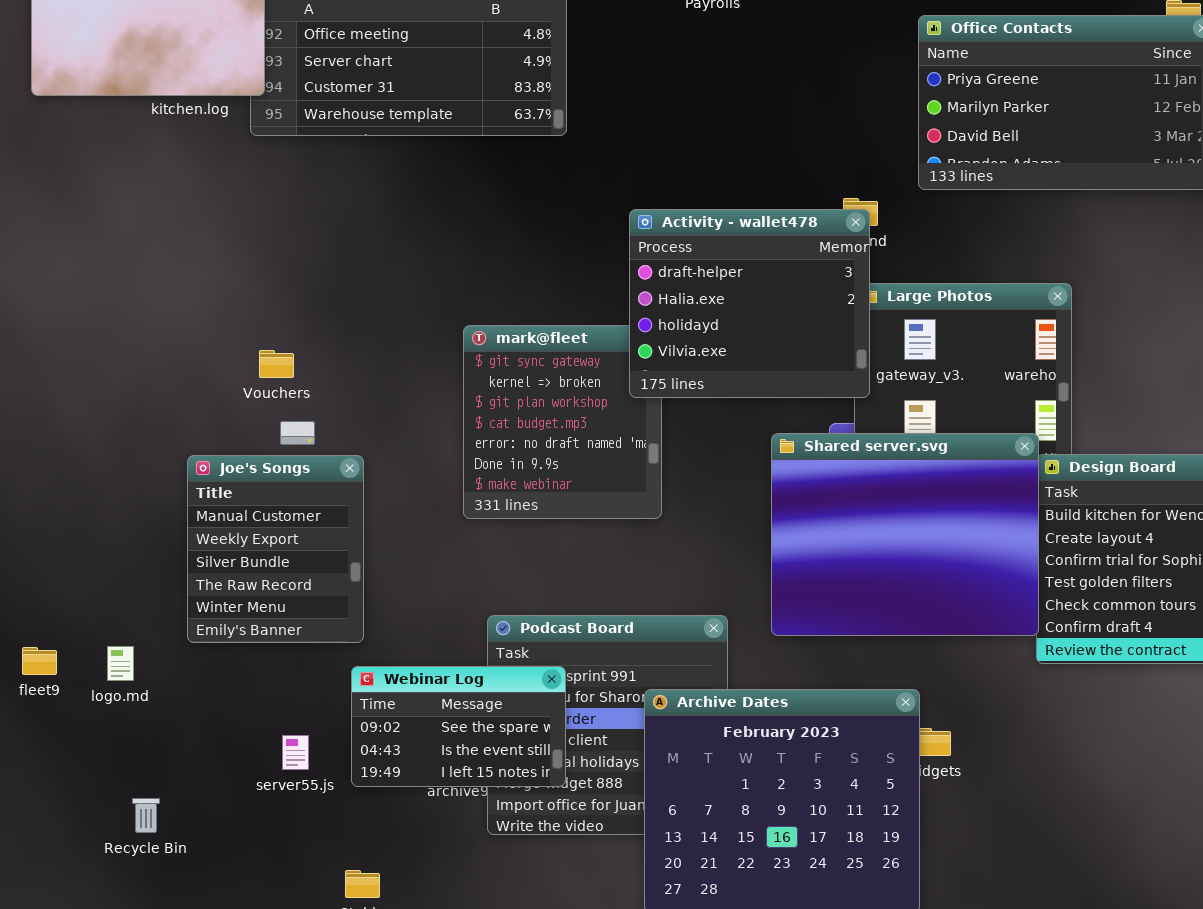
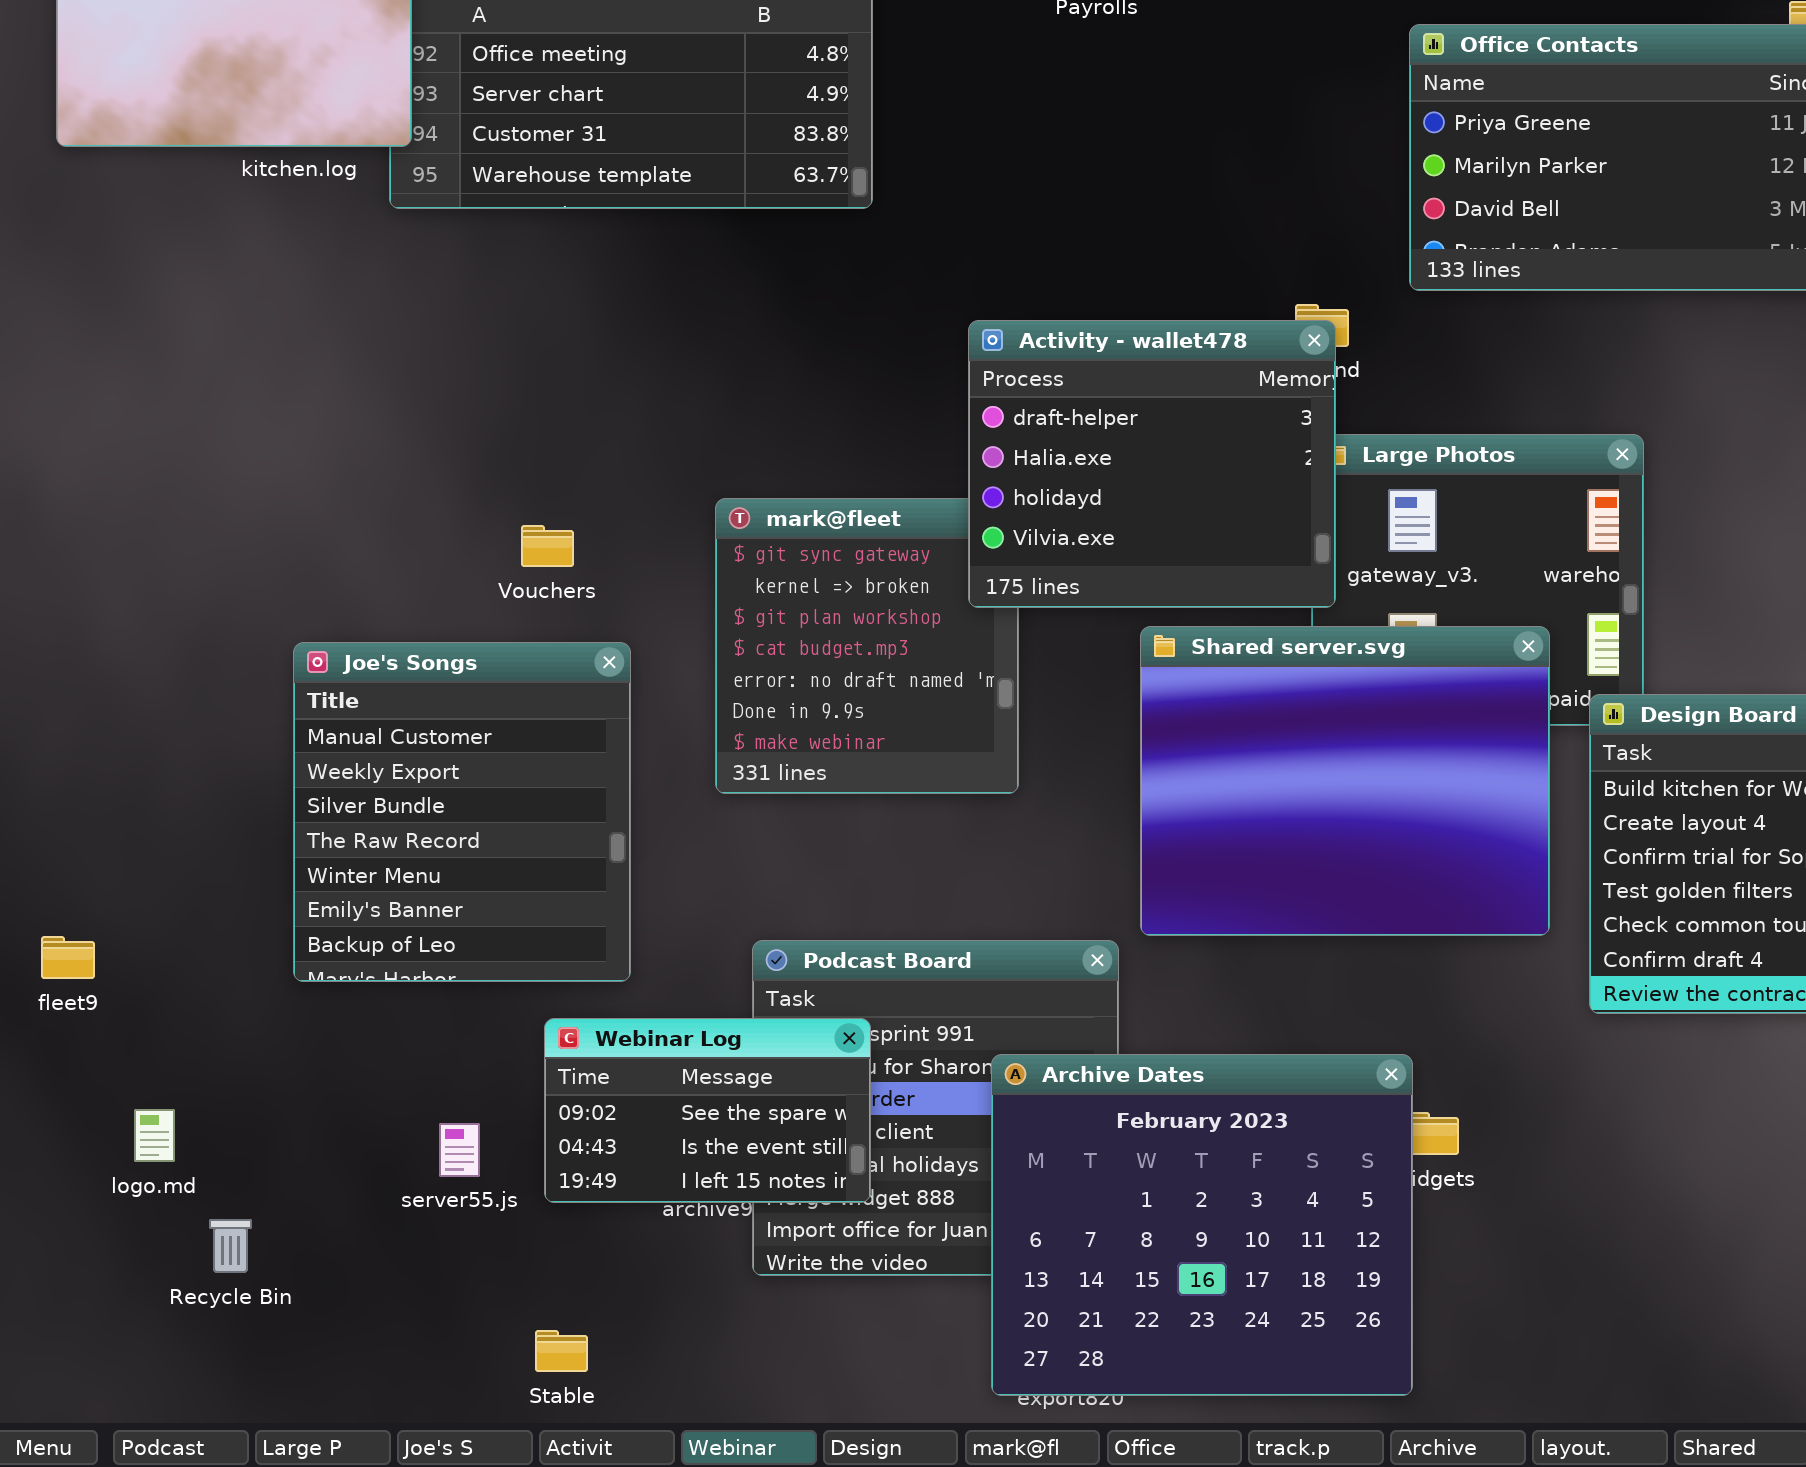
Vouchers: [259,350,294,378] -> [521,525,574,567], moved
Shared server.svg: [771,433,1039,636] -> [1140,626,1550,936], moved
Joe's Songs: [187,455,364,643] -> [293,642,631,982], resized
logo.md: [107,646,134,681] -> [134,1109,175,1162], moved
fleet9: [22,647,57,675] -> [41,936,95,979], moved

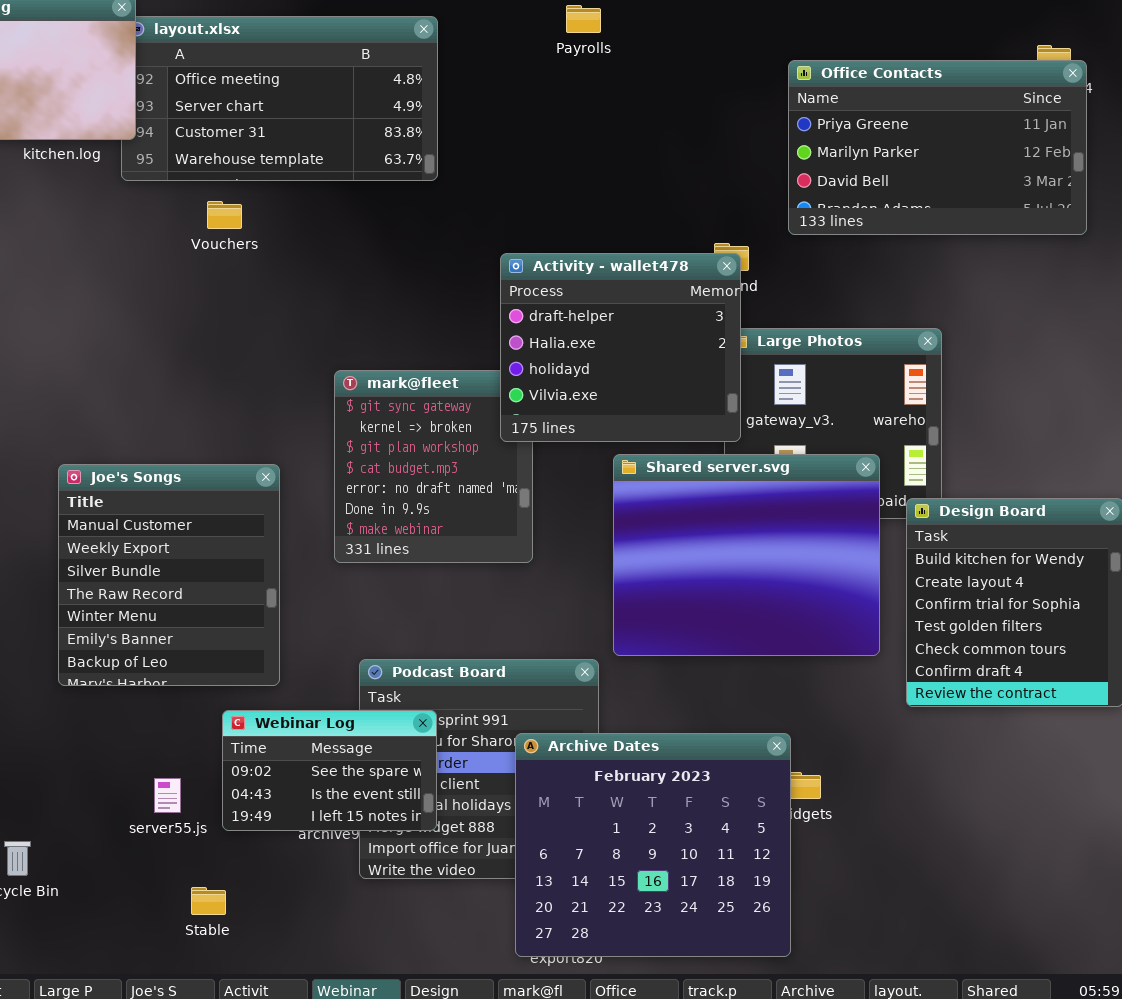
Vouchers: [521,525,574,567] -> [207,201,242,229], moved
Stable: [535,1330,588,1372] -> [191,887,226,915], moved

